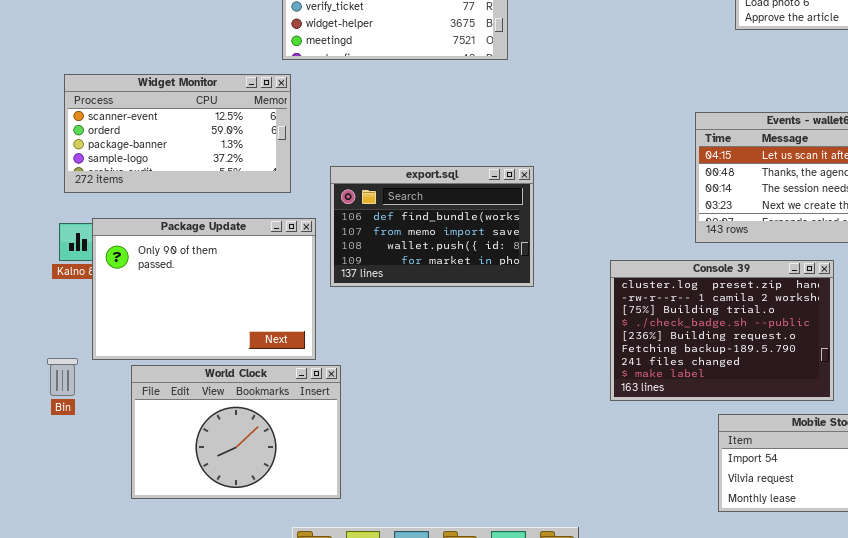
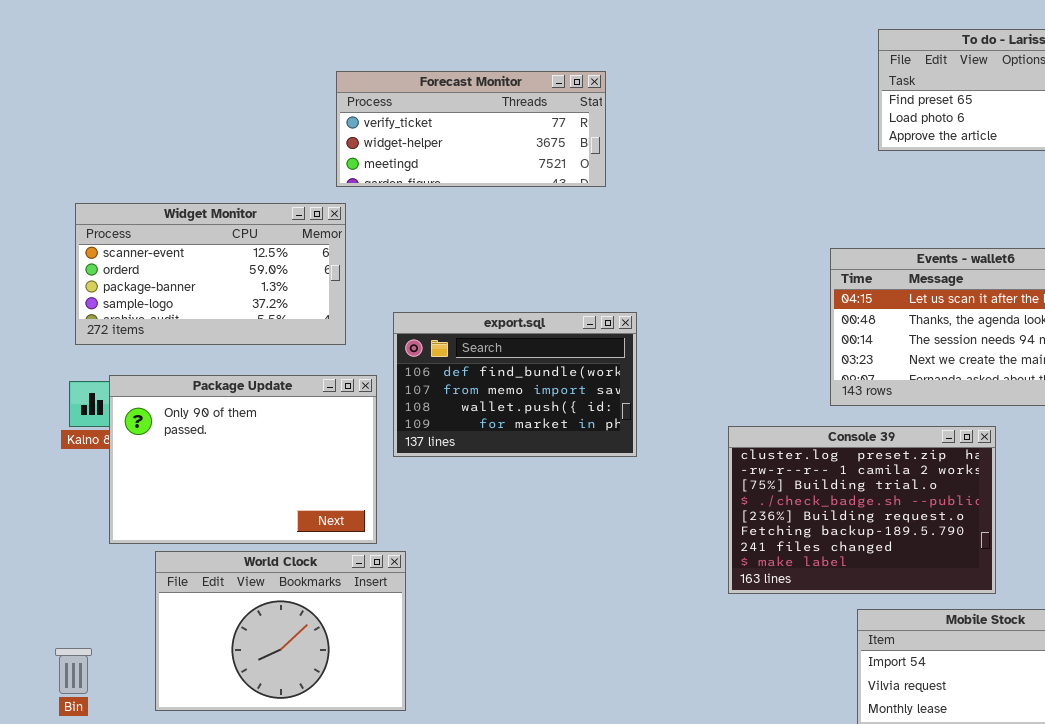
Bin: [47,358,78,396] -> [55,648,92,694], moved

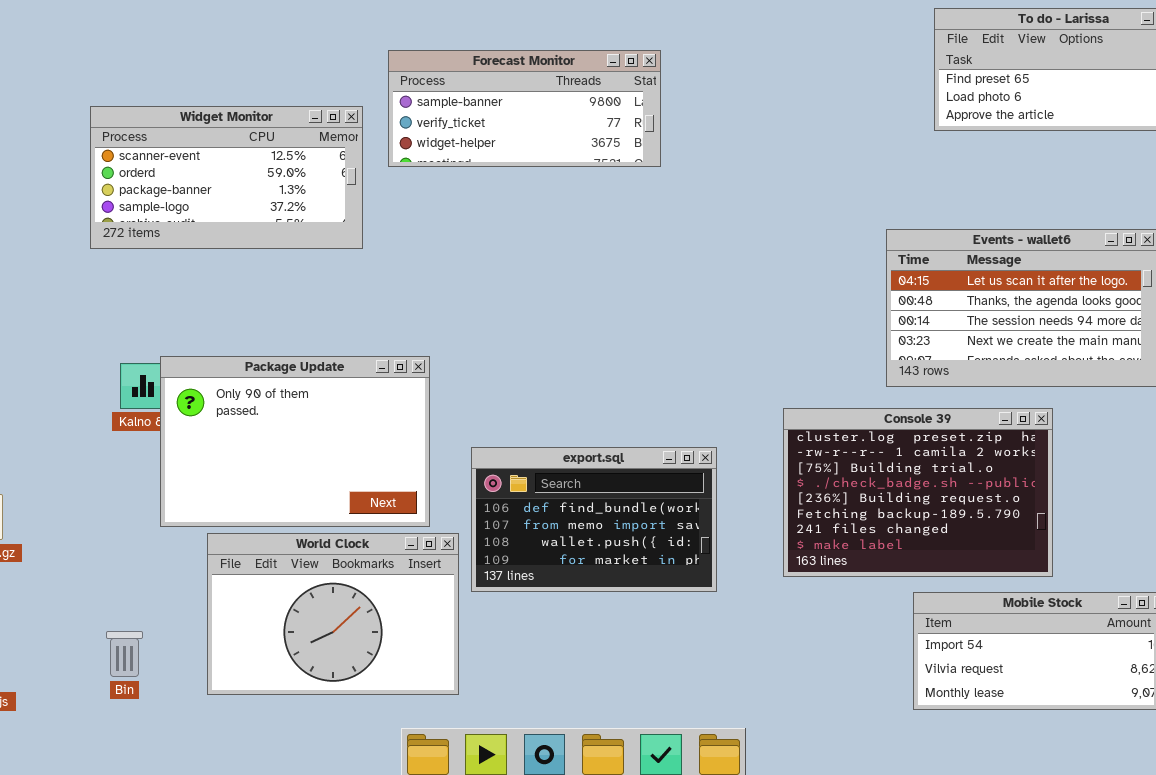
Forecast Monitor: [336,71,606,187] -> [388,50,661,167], scrolled up 1 row
Widget Monitor: [75,203,346,345] -> [90,106,363,249], moved
export.sql: [393,312,637,457] -> [471,447,717,592], moved

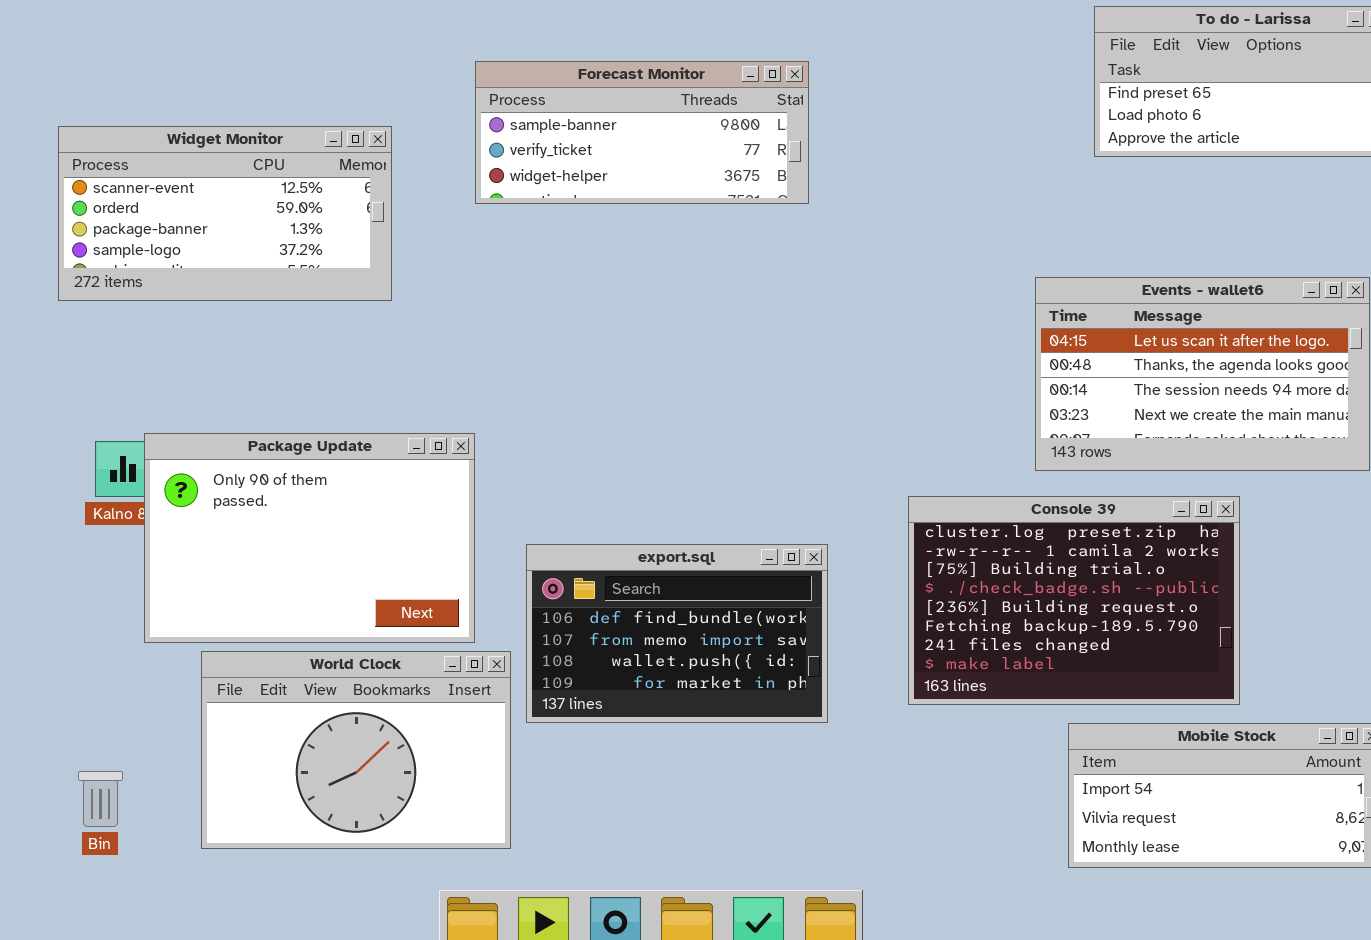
Forecast Monitor: [388,50,661,167] -> [475,61,809,204], moved

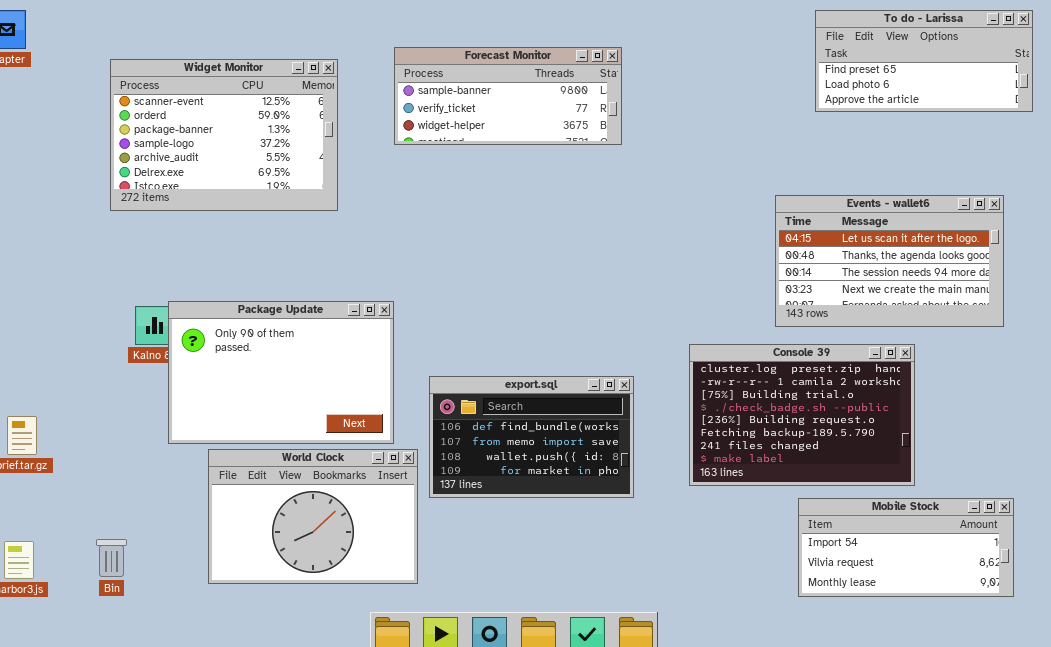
Widget Monitor: [58,126,392,301] -> [110,59,338,211], resized
Bin: [78,771,123,827] -> [96,539,127,577], moved

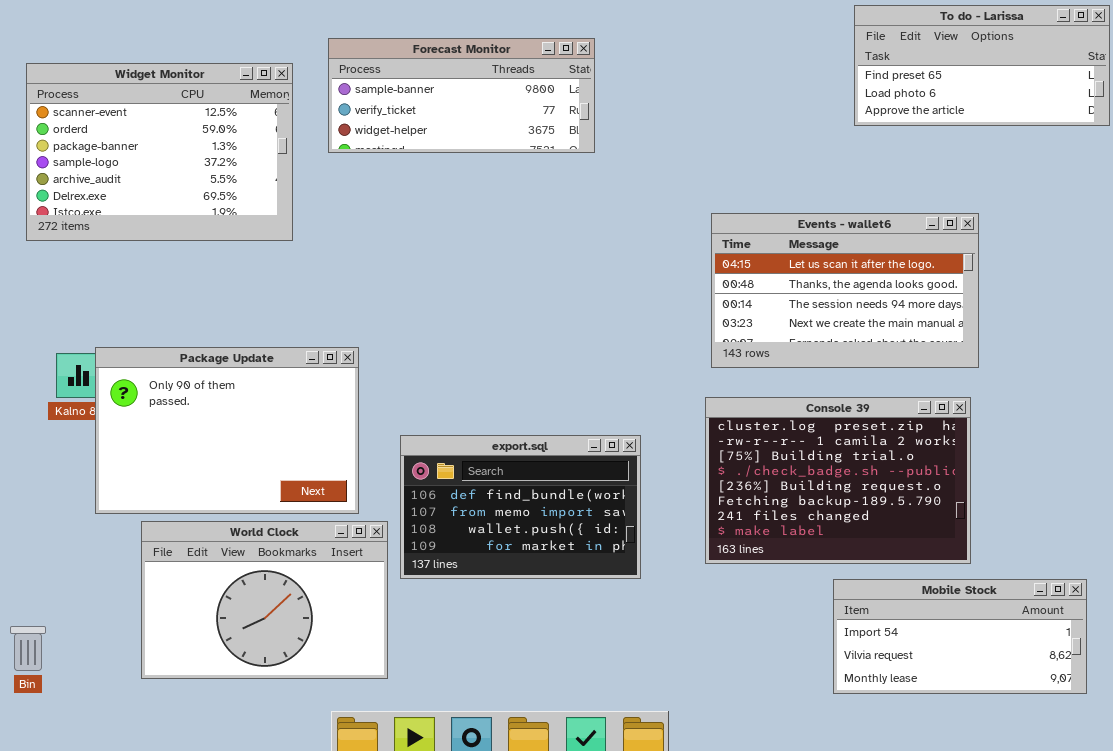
Forecast Monitor: [394,47,622,145] -> [328,38,595,153], moved
Events - wallet6: [775,195,1004,327] -> [711,213,979,368], moved

